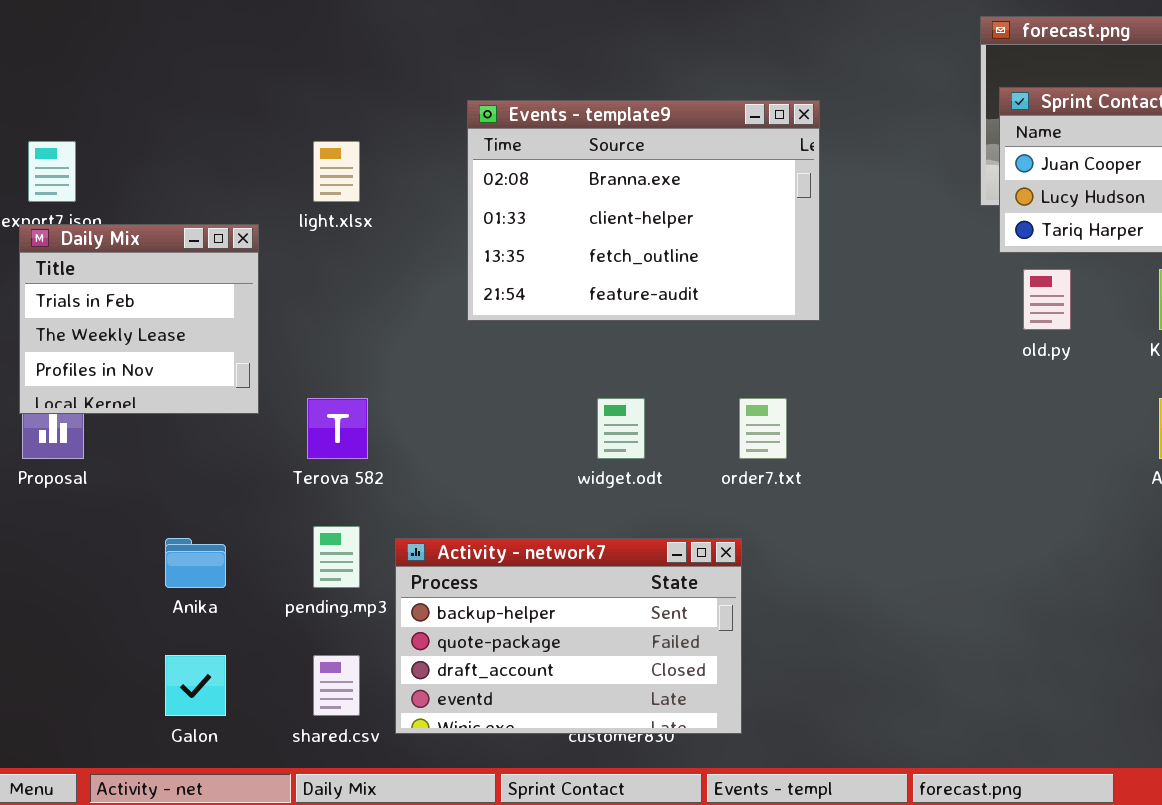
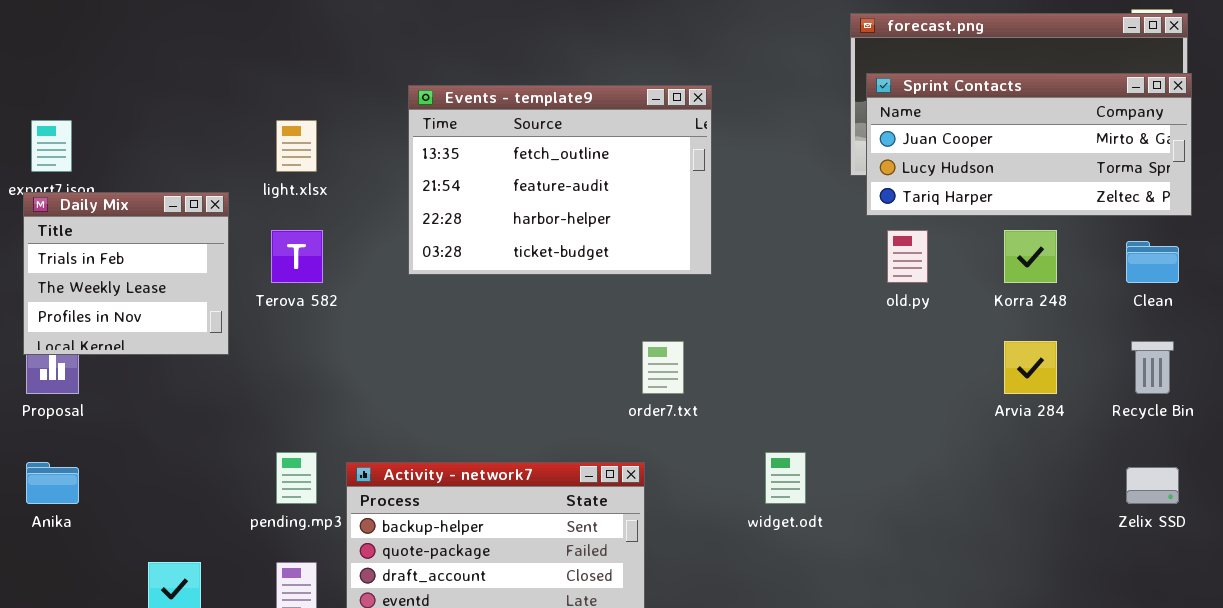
Events - template9: [467,100,820,321] -> [408,85,712,275], scrolled down 2 rows
Terova 582: [307,398,368,459] -> [271,230,323,283], moved
widget.odt: [597,398,645,459] -> [765,452,806,504], moved
Anika: [165,538,226,588] -> [26,462,79,504], moved

